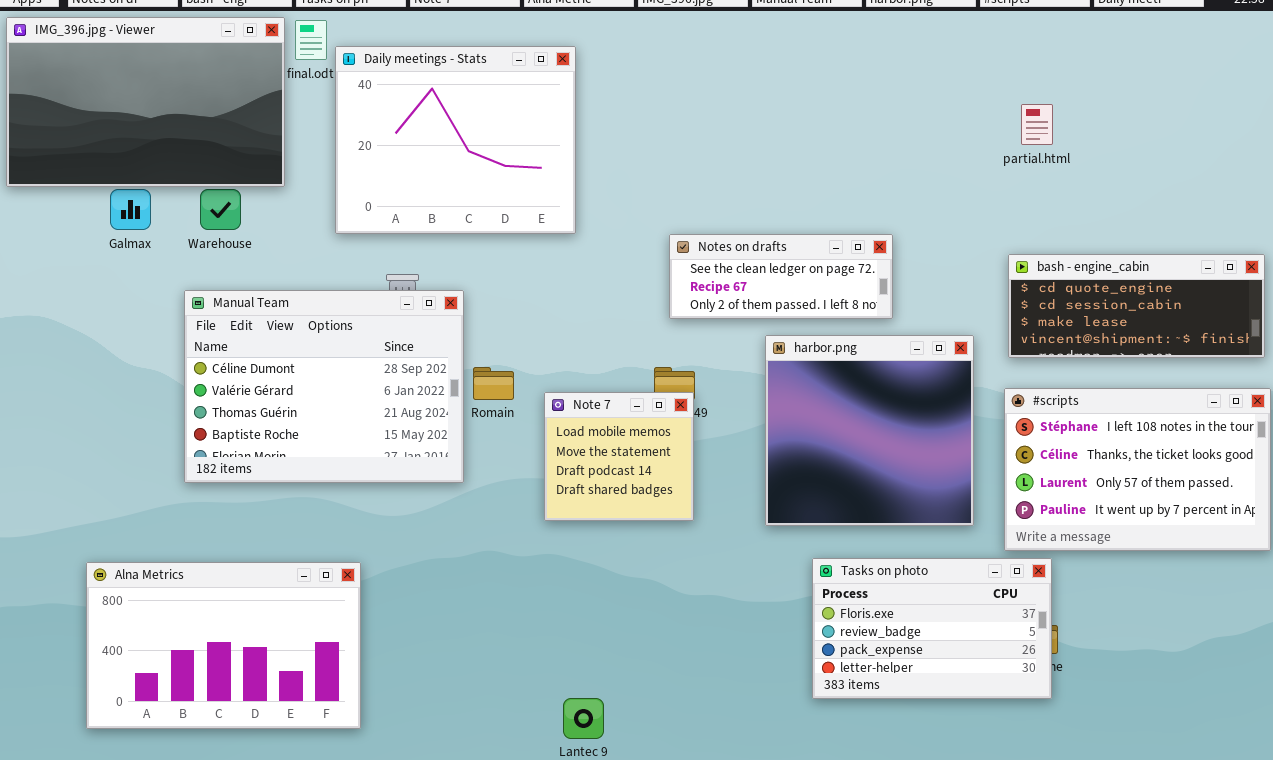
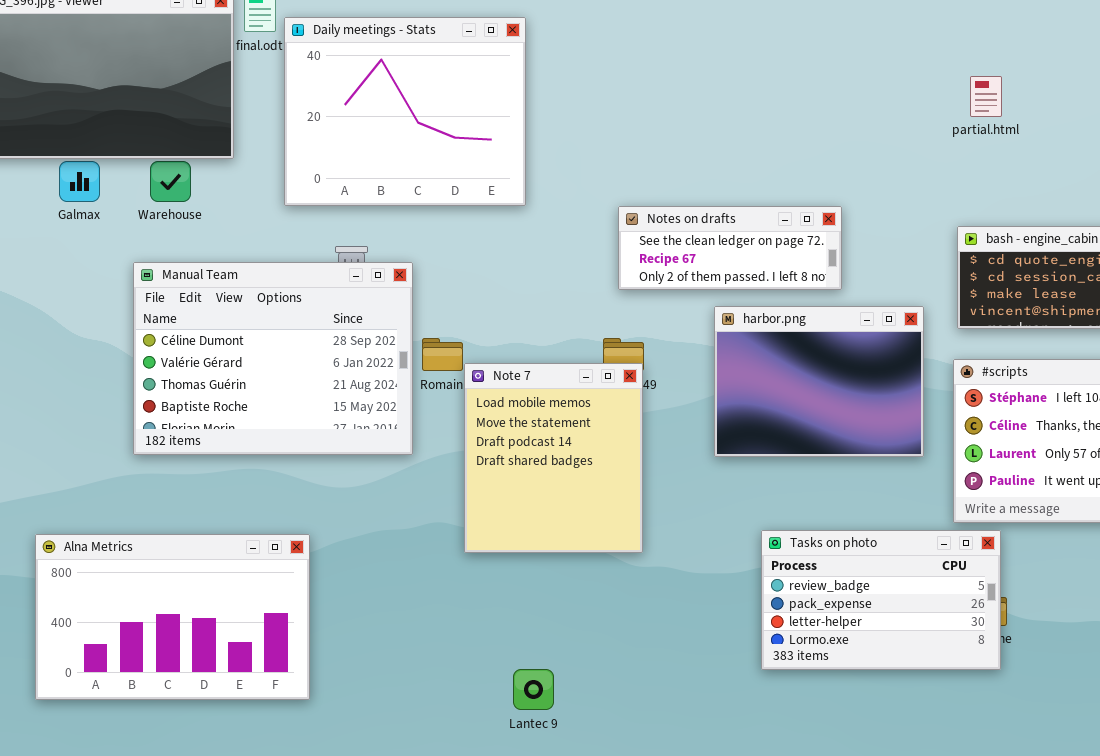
harbor.png: [765,335,974,526] -> [714,306,924,457], resized
Note 7: [544,392,694,521] -> [464,363,643,553], resized
Tasks on photo: [812,558,1052,699] -> [761,530,1001,670], scrolled down 1 row

